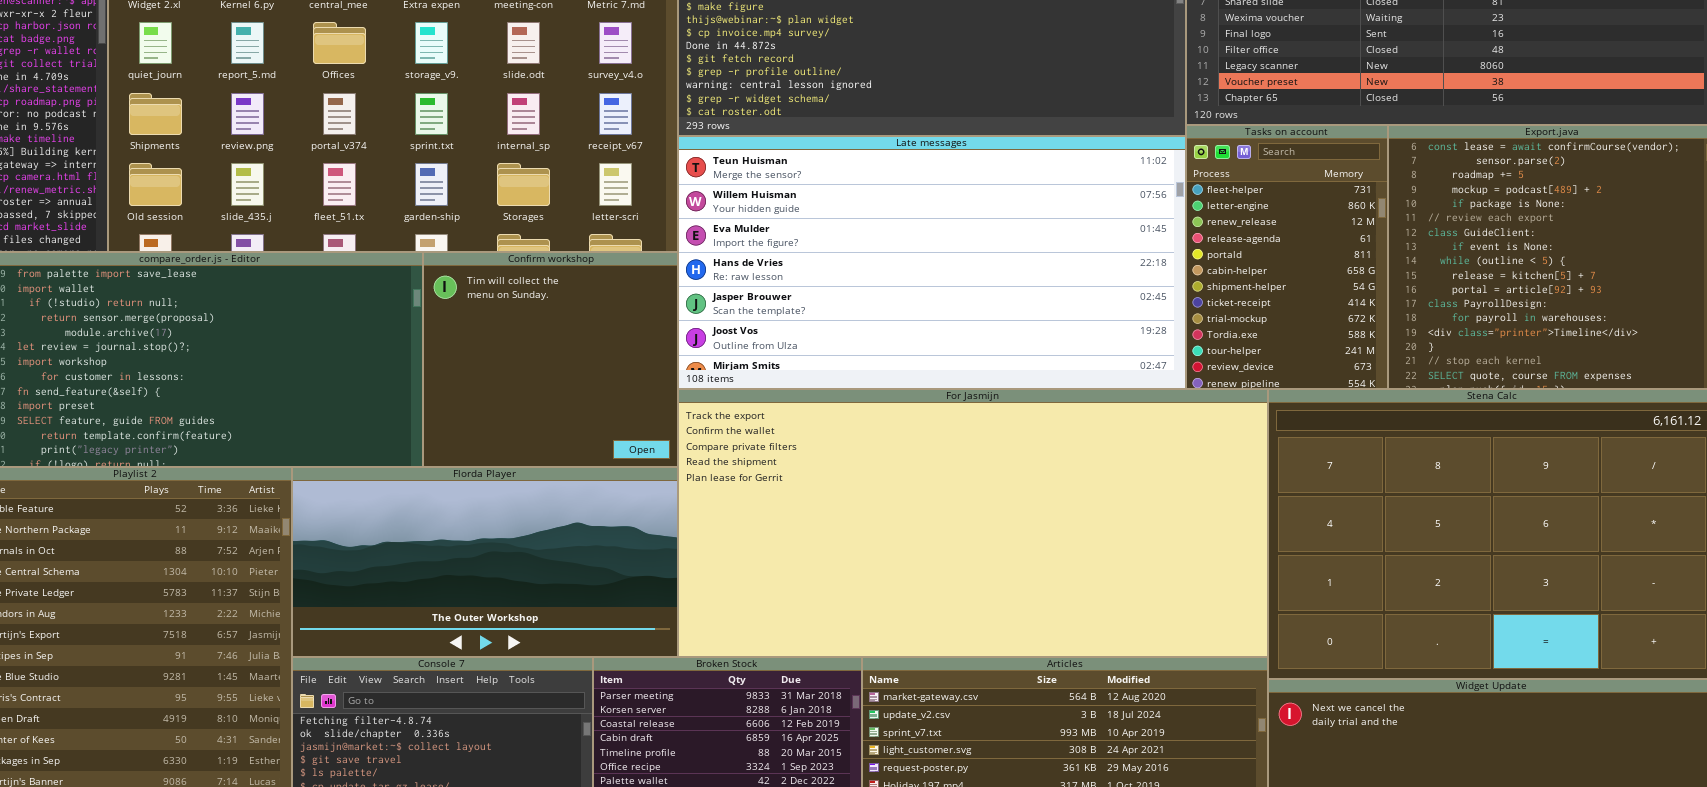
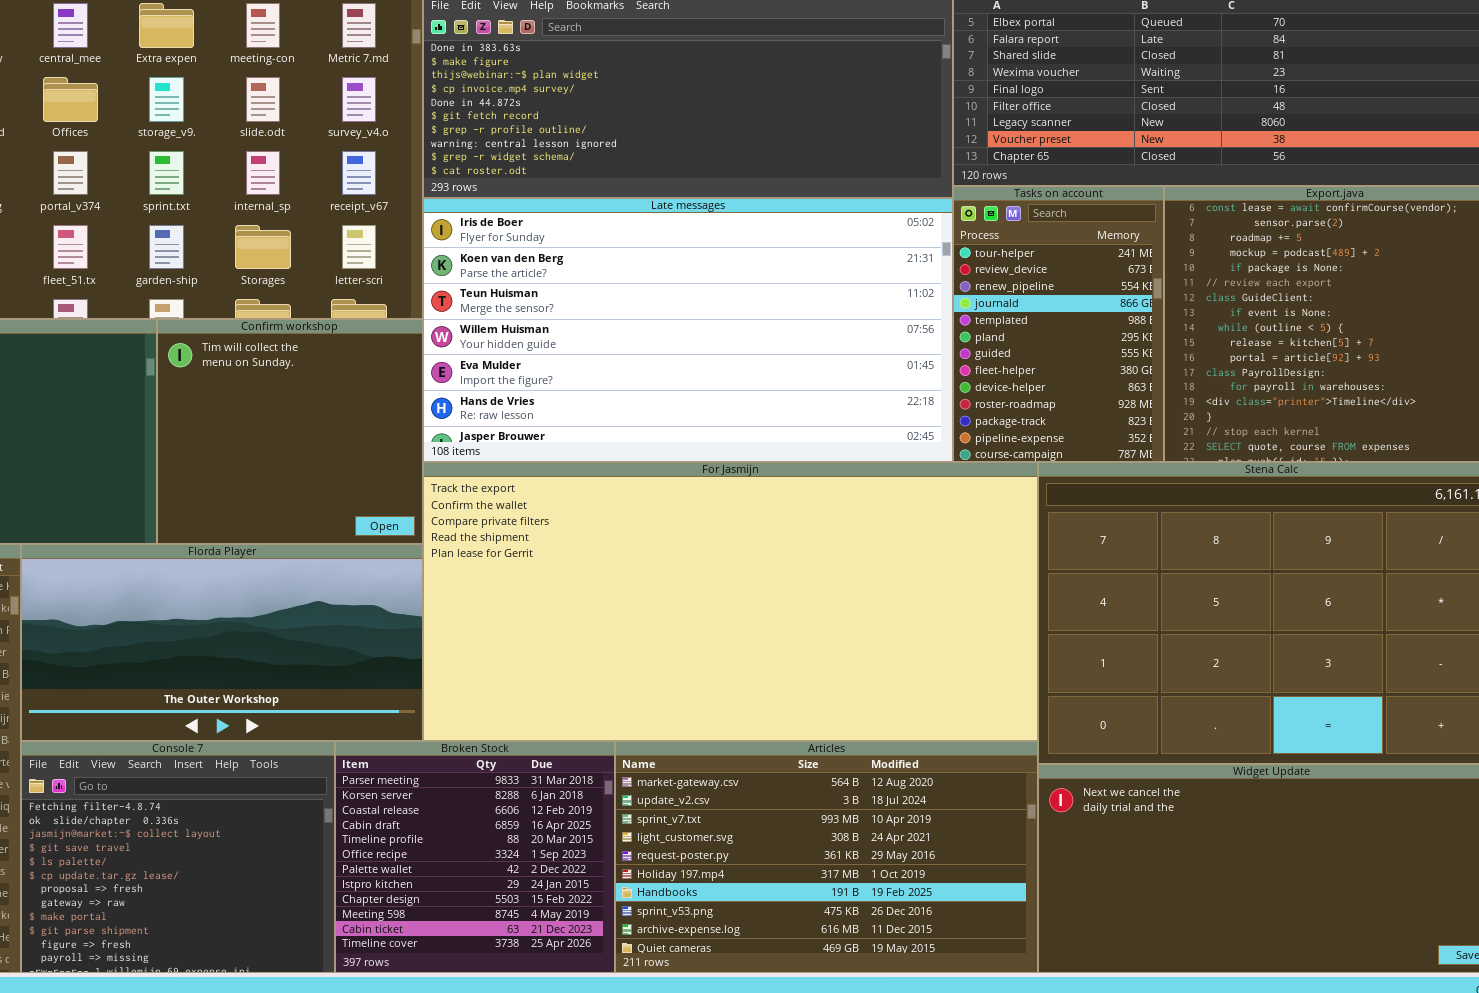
Tasks on account: [1186,125,1388,389] -> [953,186,1164,462], scrolled down 10 rows
Late messages: [678,136,1186,389] -> [423,198,953,462], scrolled up 2 rows

